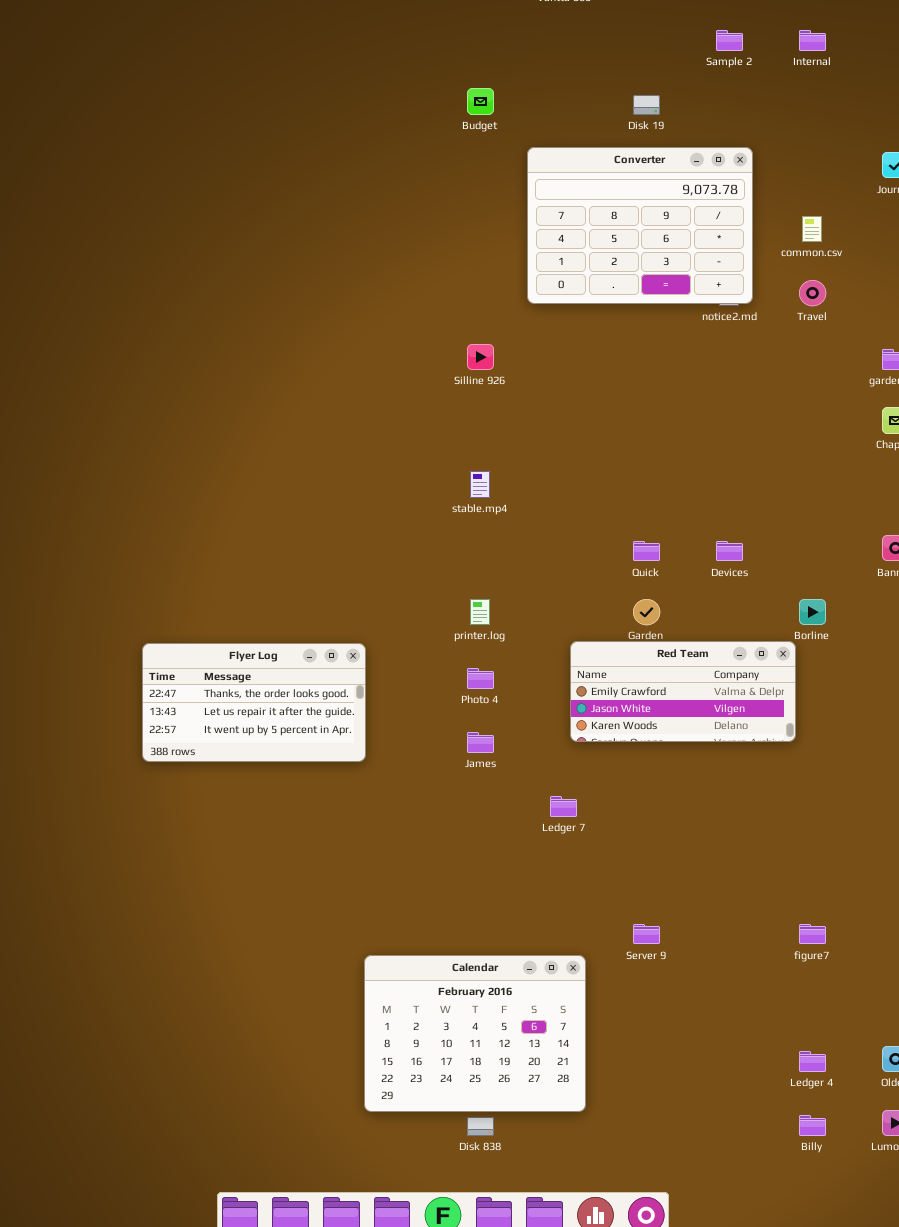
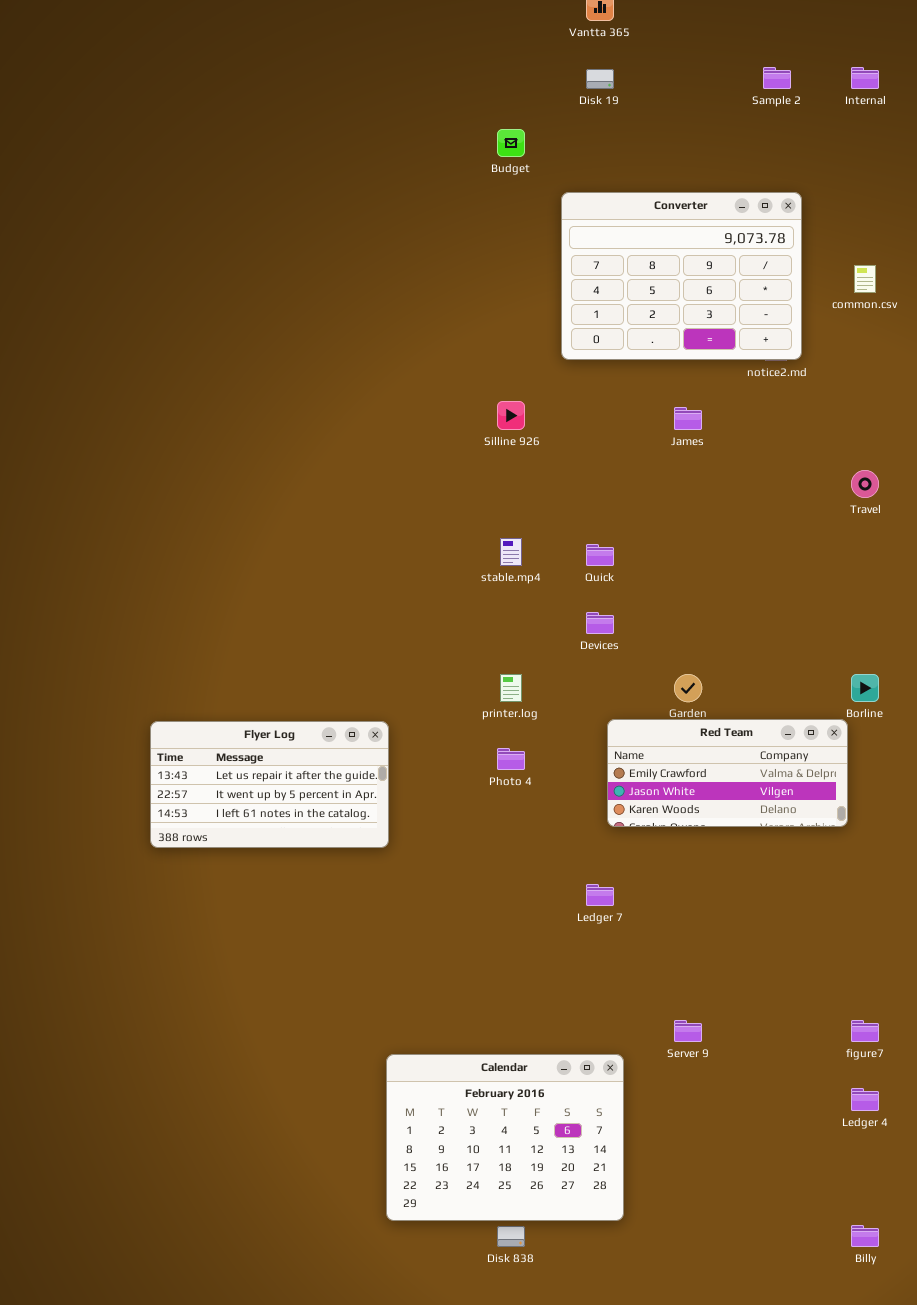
Disk 19: [633,95,660,115] -> [586,69,614,89], moved
Travel: [799,280,826,306] -> [851,470,879,498], moved
Quick: [633,541,660,561] -> [586,544,614,566], moved
Devices: [716,541,743,561] -> [586,612,614,634], moved
Flyer Log: [142,643,366,762] -> [150,721,389,848], scrolled down 1 row
James: [467,732,494,753] -> [674,407,702,430], moved
Ledger 4: [799,1051,826,1072] -> [851,1088,879,1111], moved

